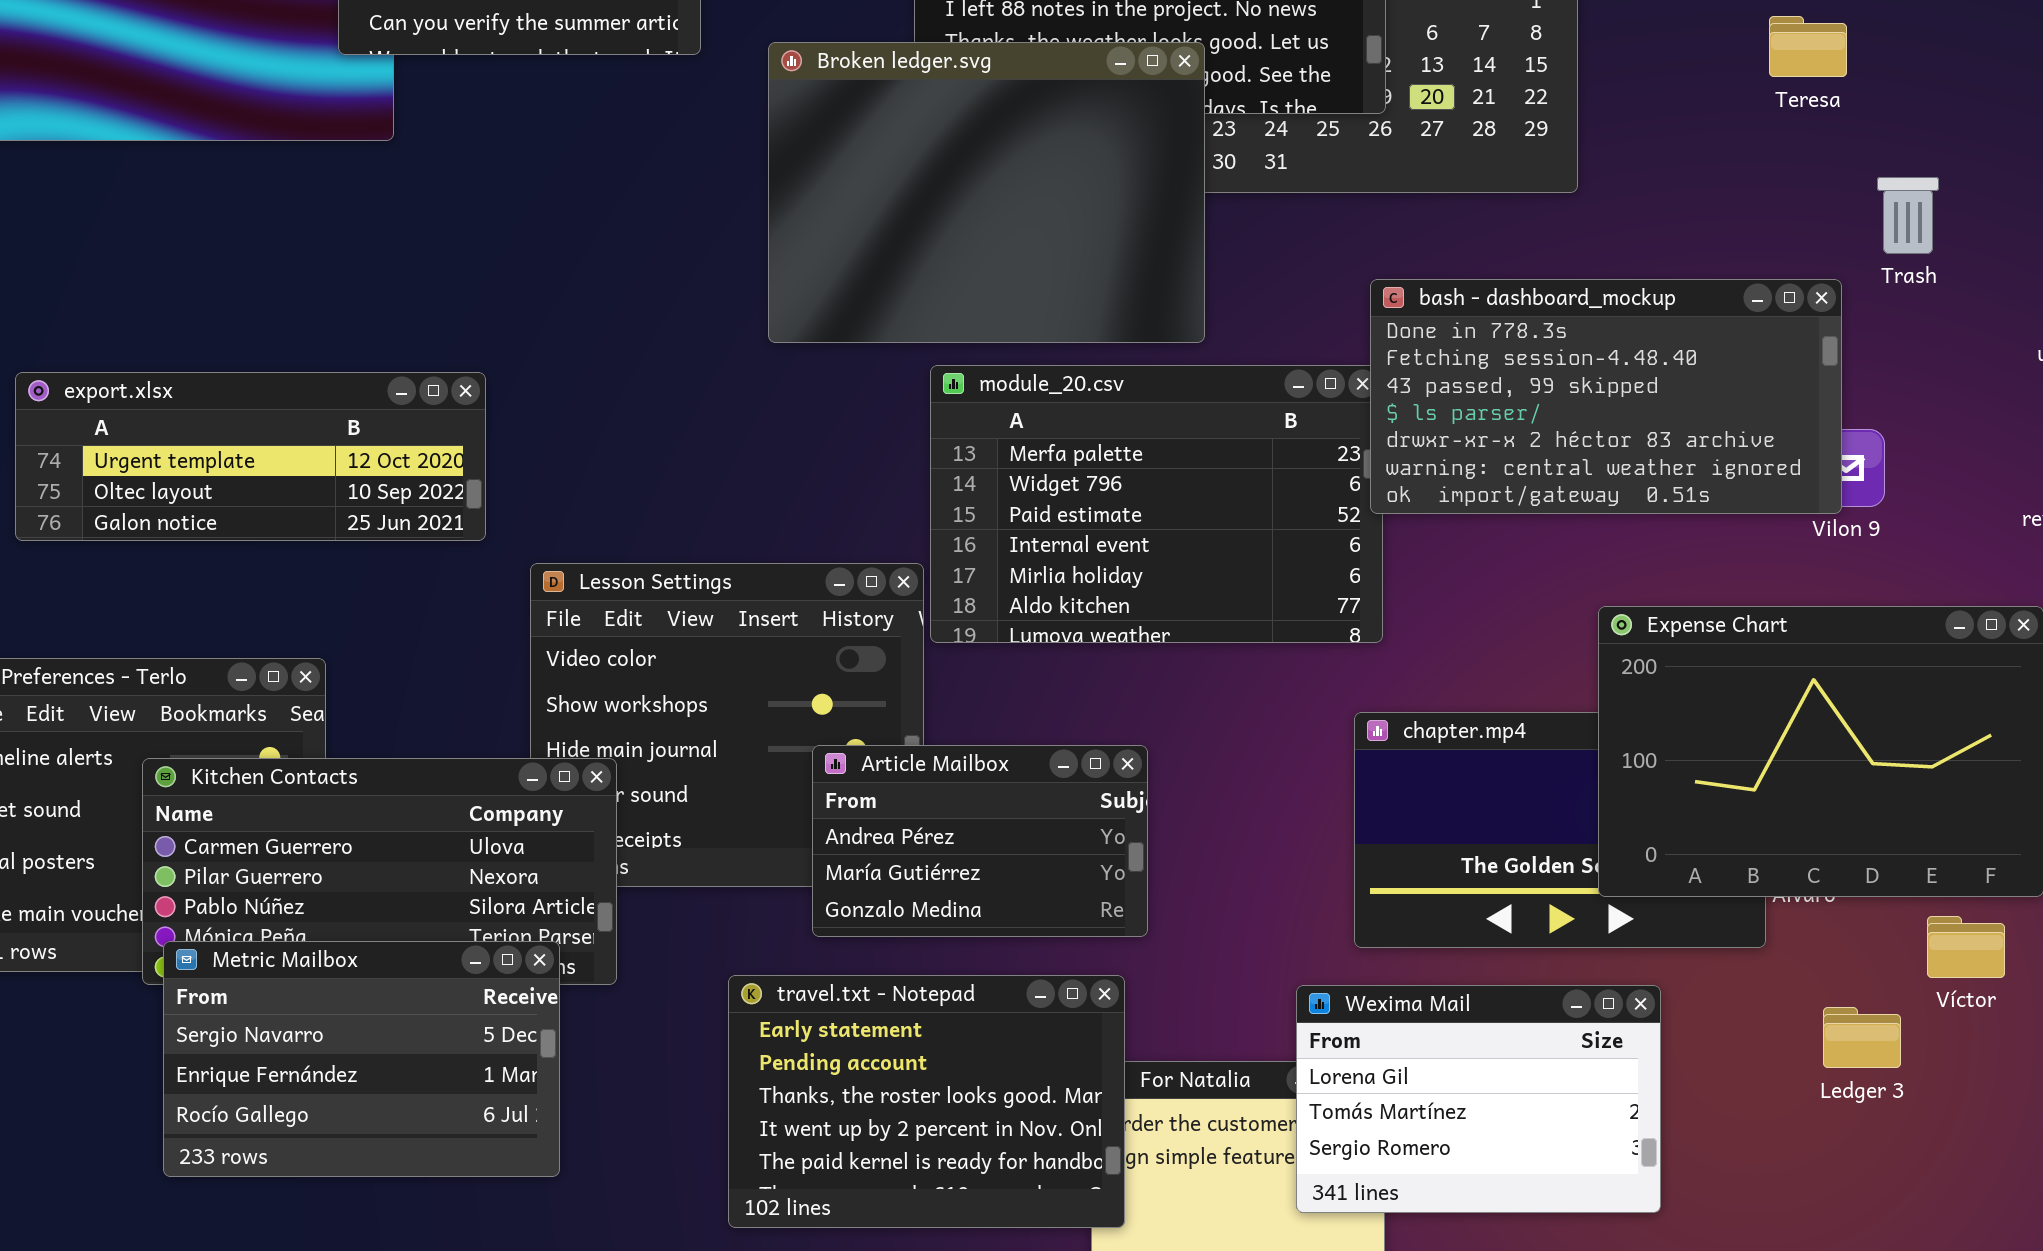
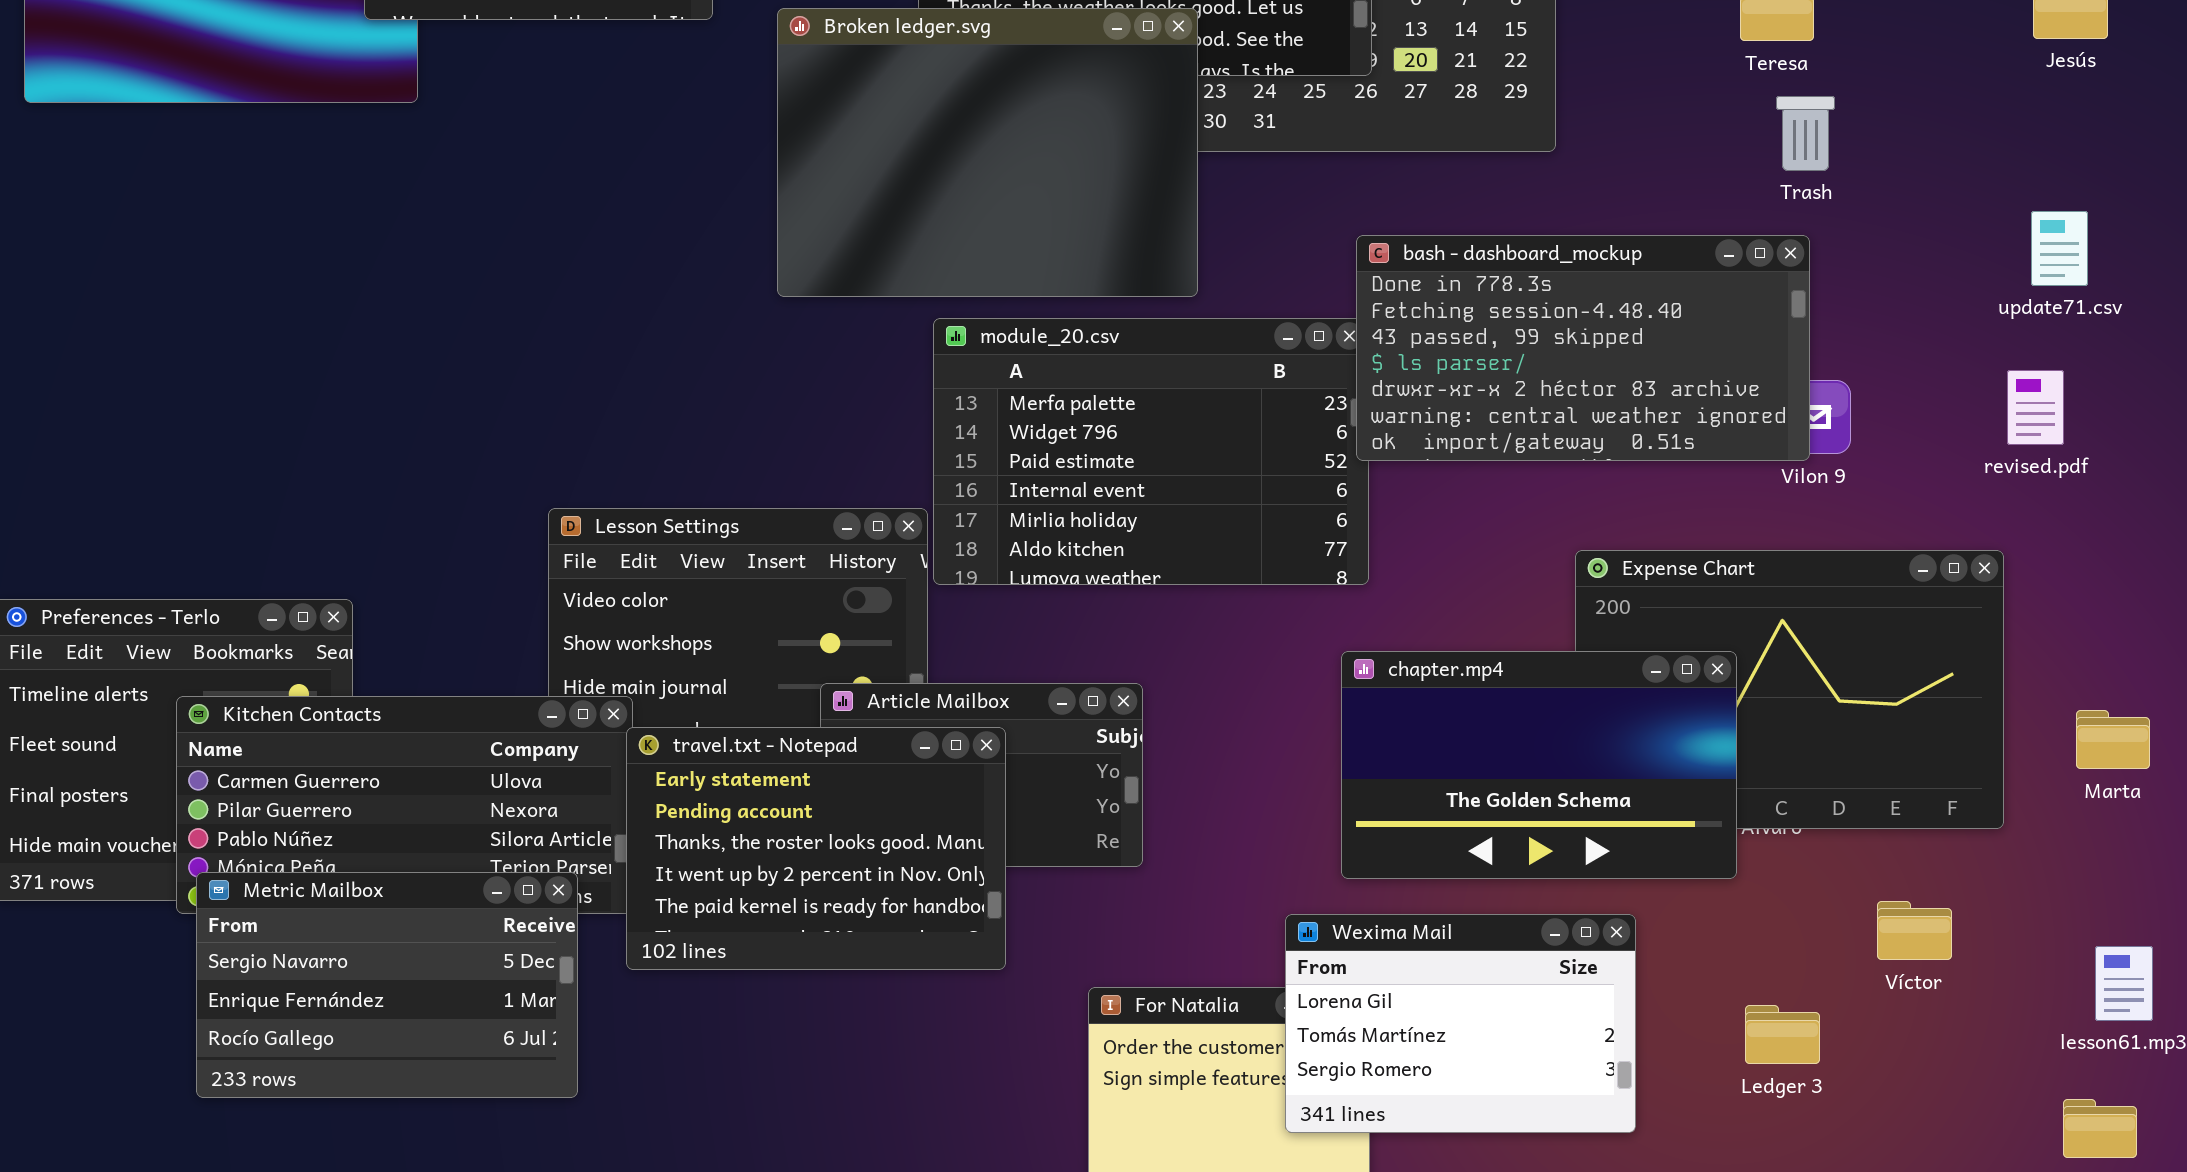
Trash: [1877,177,1939,254] -> [1776,96,1835,171], moved
export.xlsx: [15,372,486,541] -> none, closed
chapter.mp4: [1354,712,1766,948] -> [1341,651,1737,879], raised
Víctor: [1927,916,2005,978] -> [1877,901,1952,960], moved
travel.txt - Notepad: [728,975,1125,1228] -> [626,727,1006,970], moved
Ledger 3: [1823,1007,1901,1068] -> [1745,1005,1820,1064], moved

